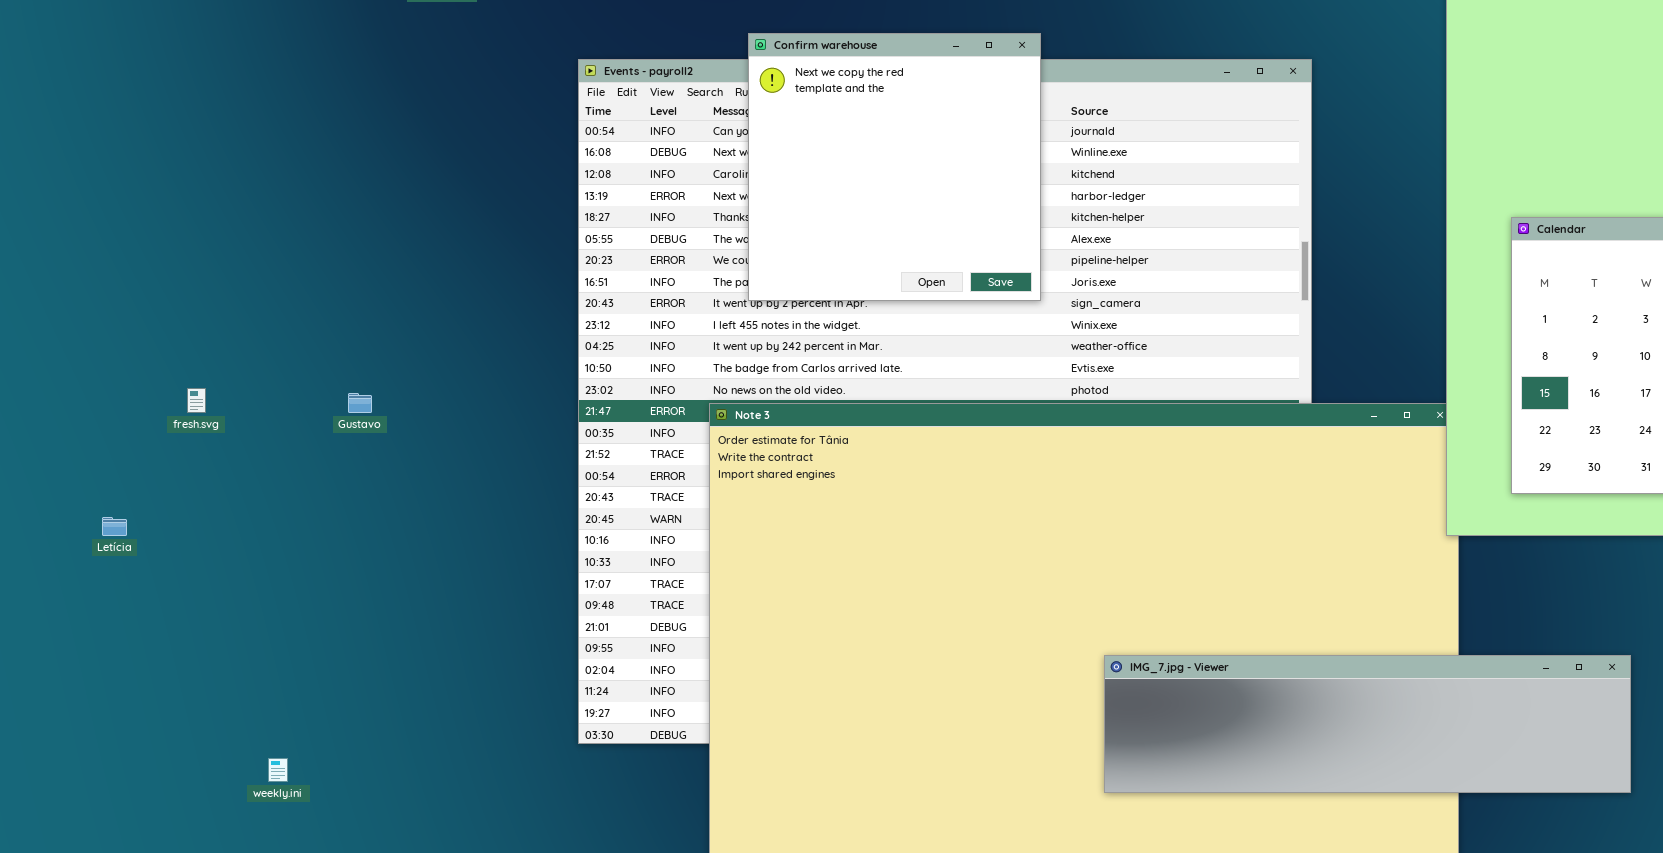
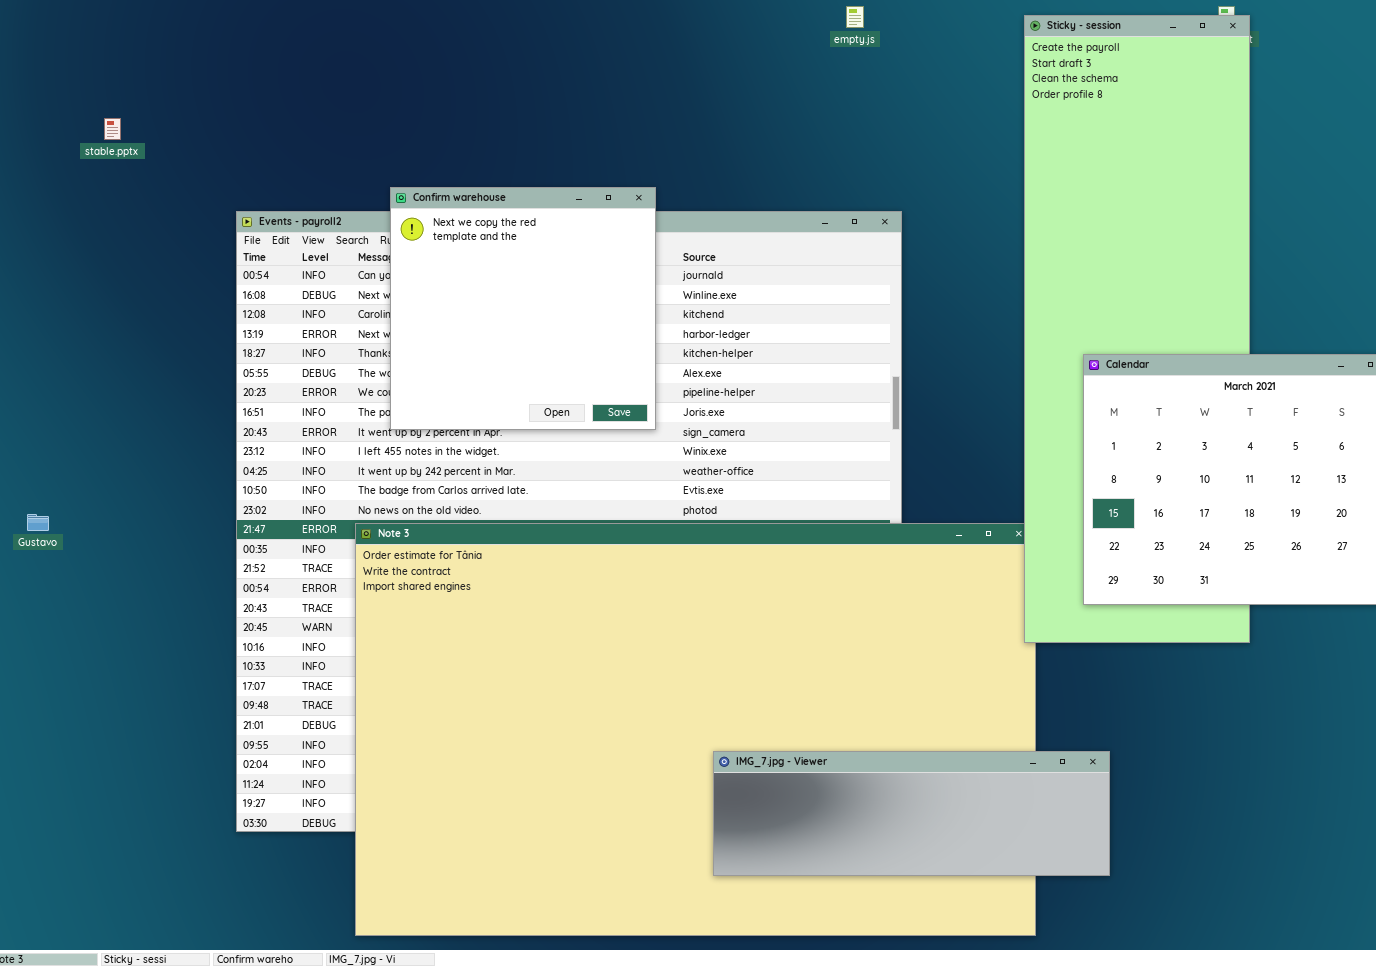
IMG_7.jpg - Viewer: [1104,655,1631,793] -> [713,751,1110,876], resized

